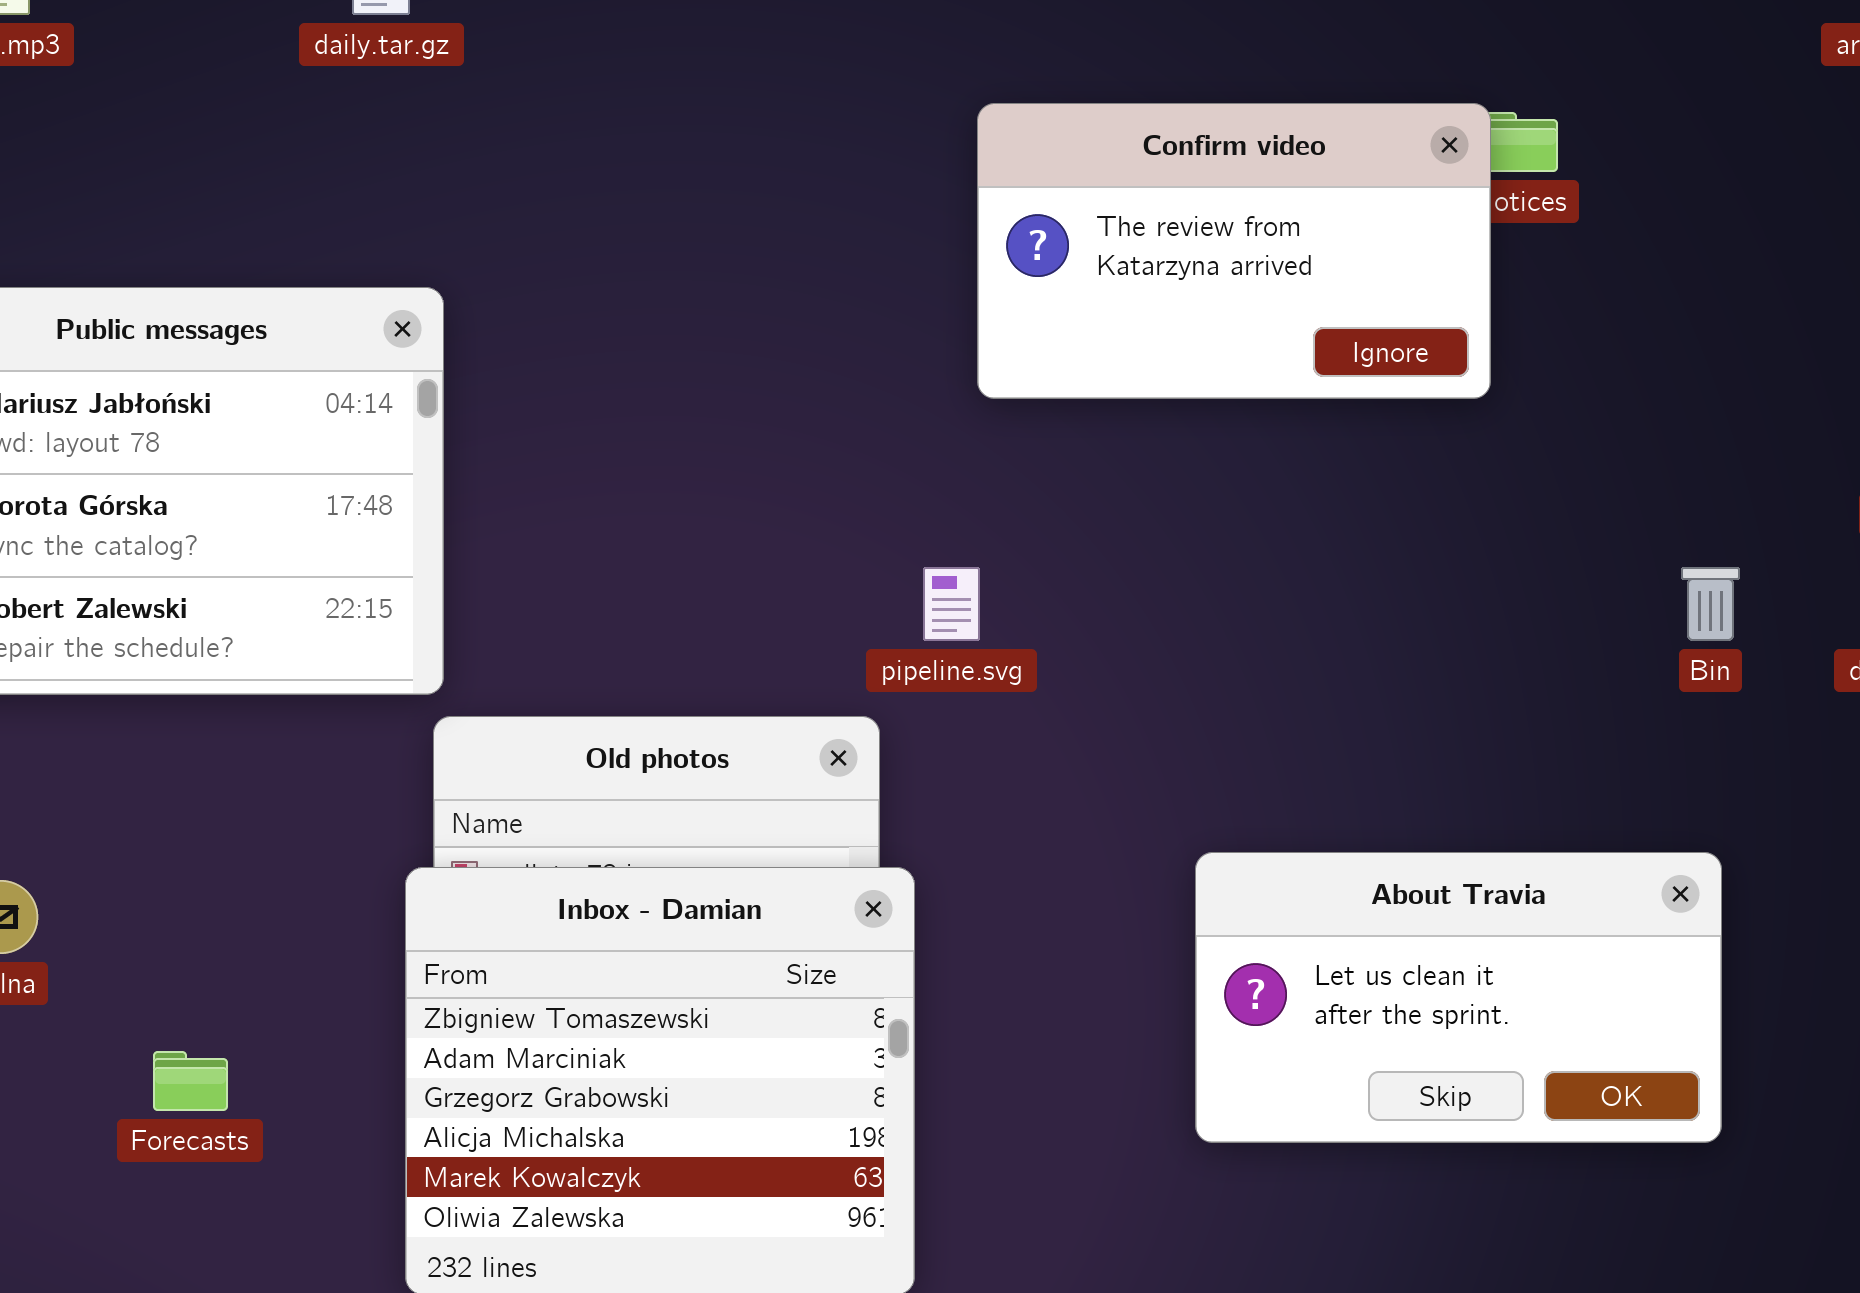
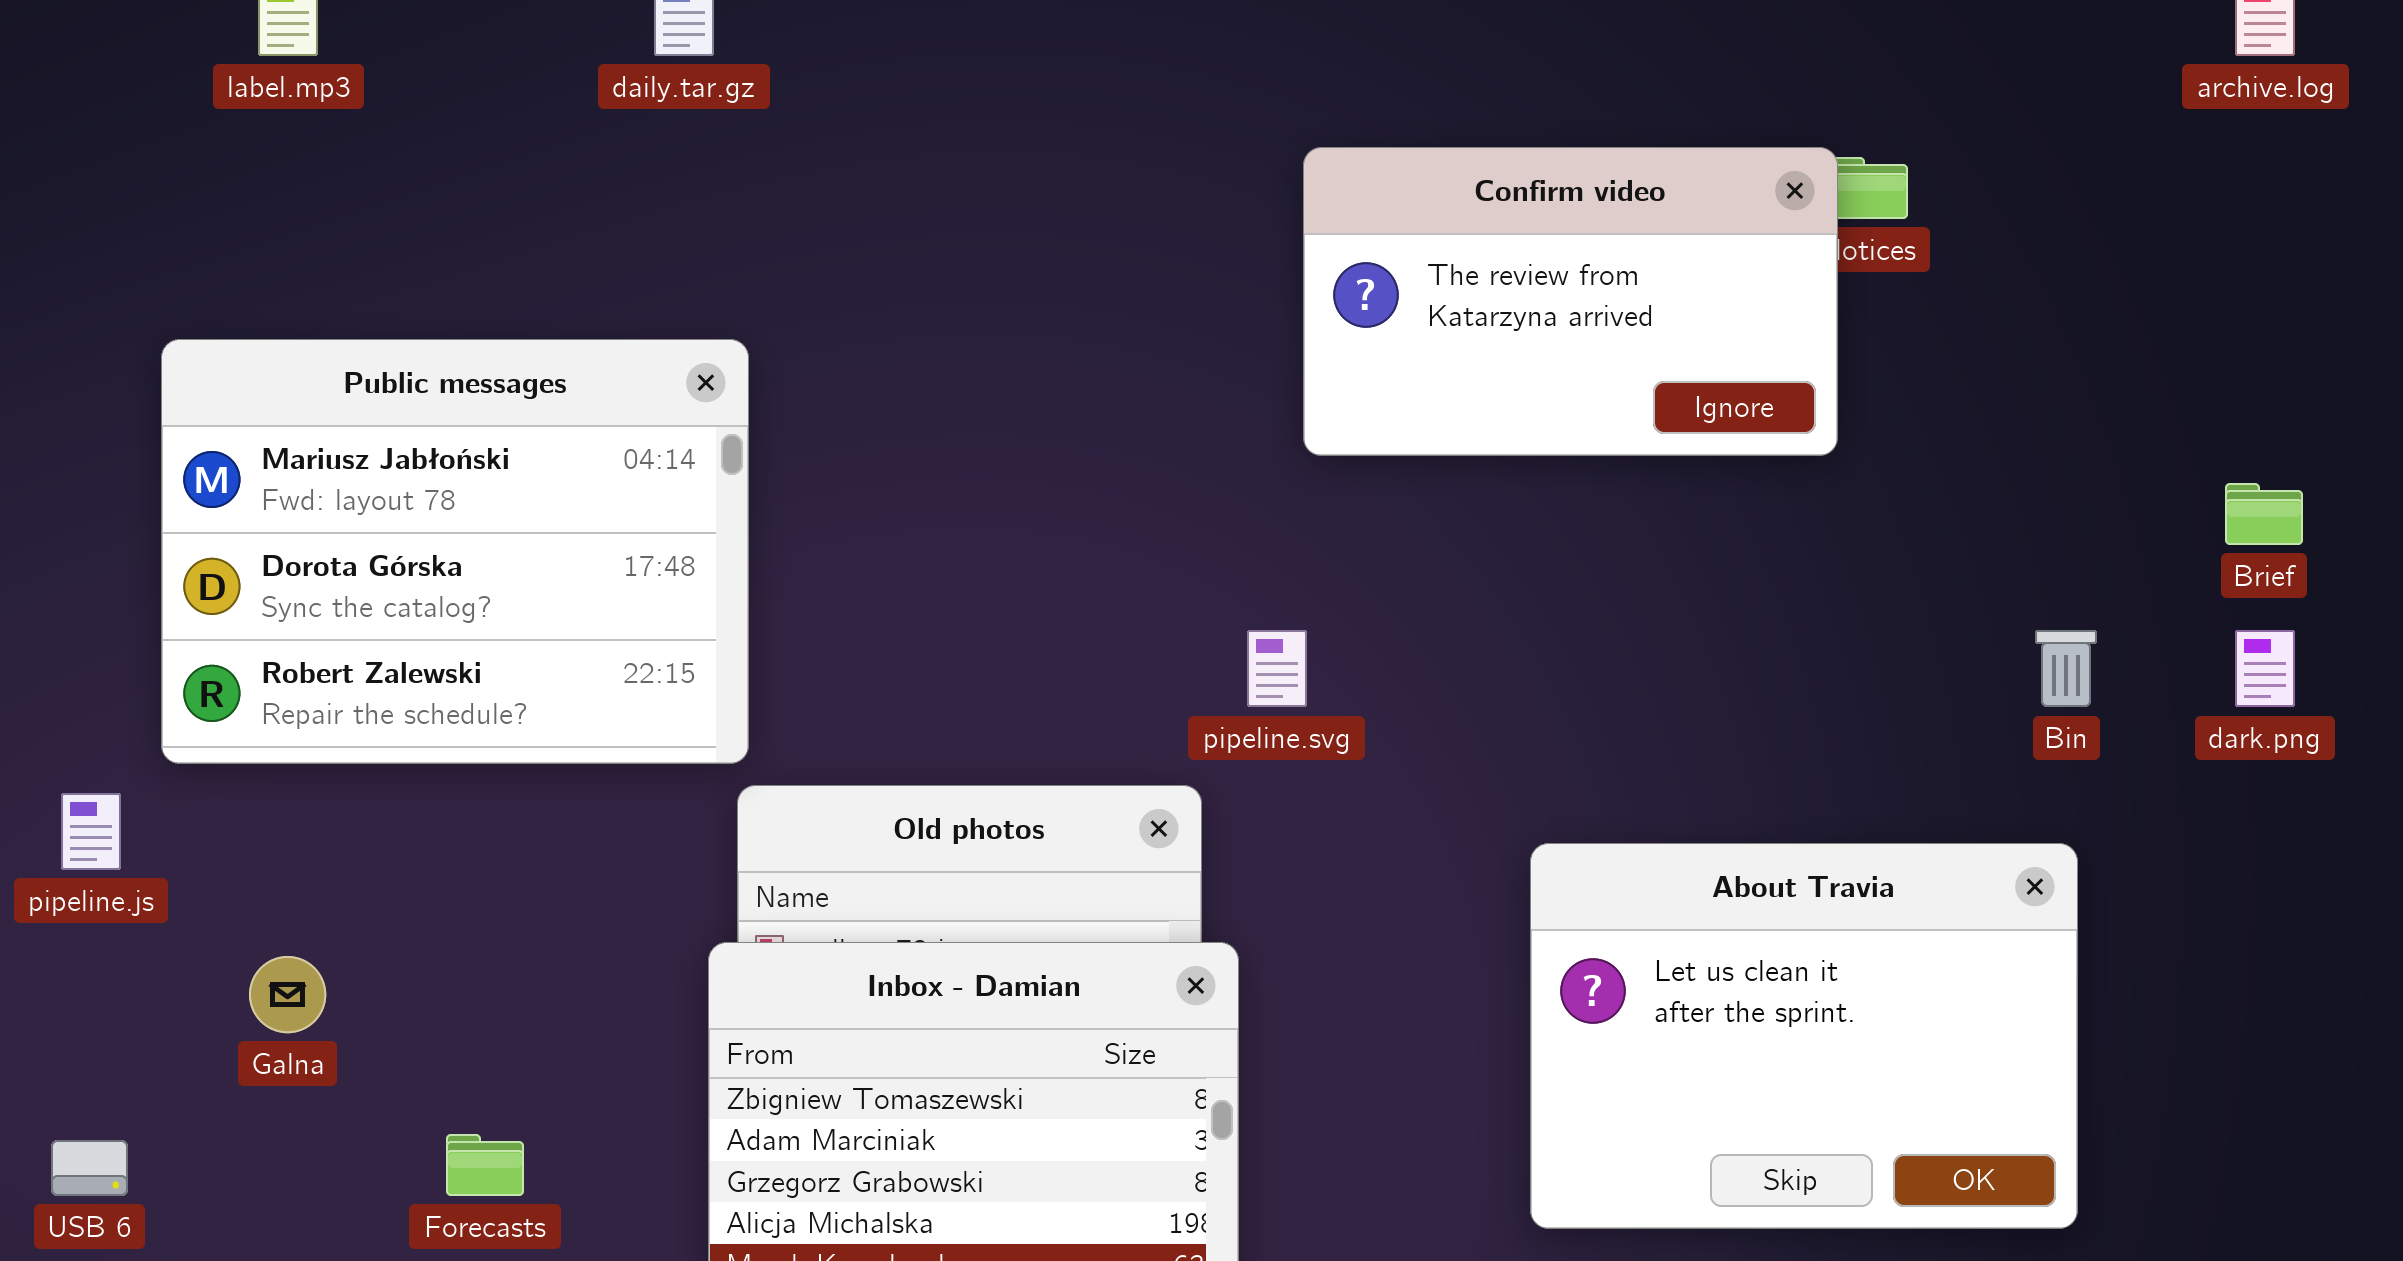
About Travia: [1195,852,1722,1143] -> [1530,843,2078,1229], resized

